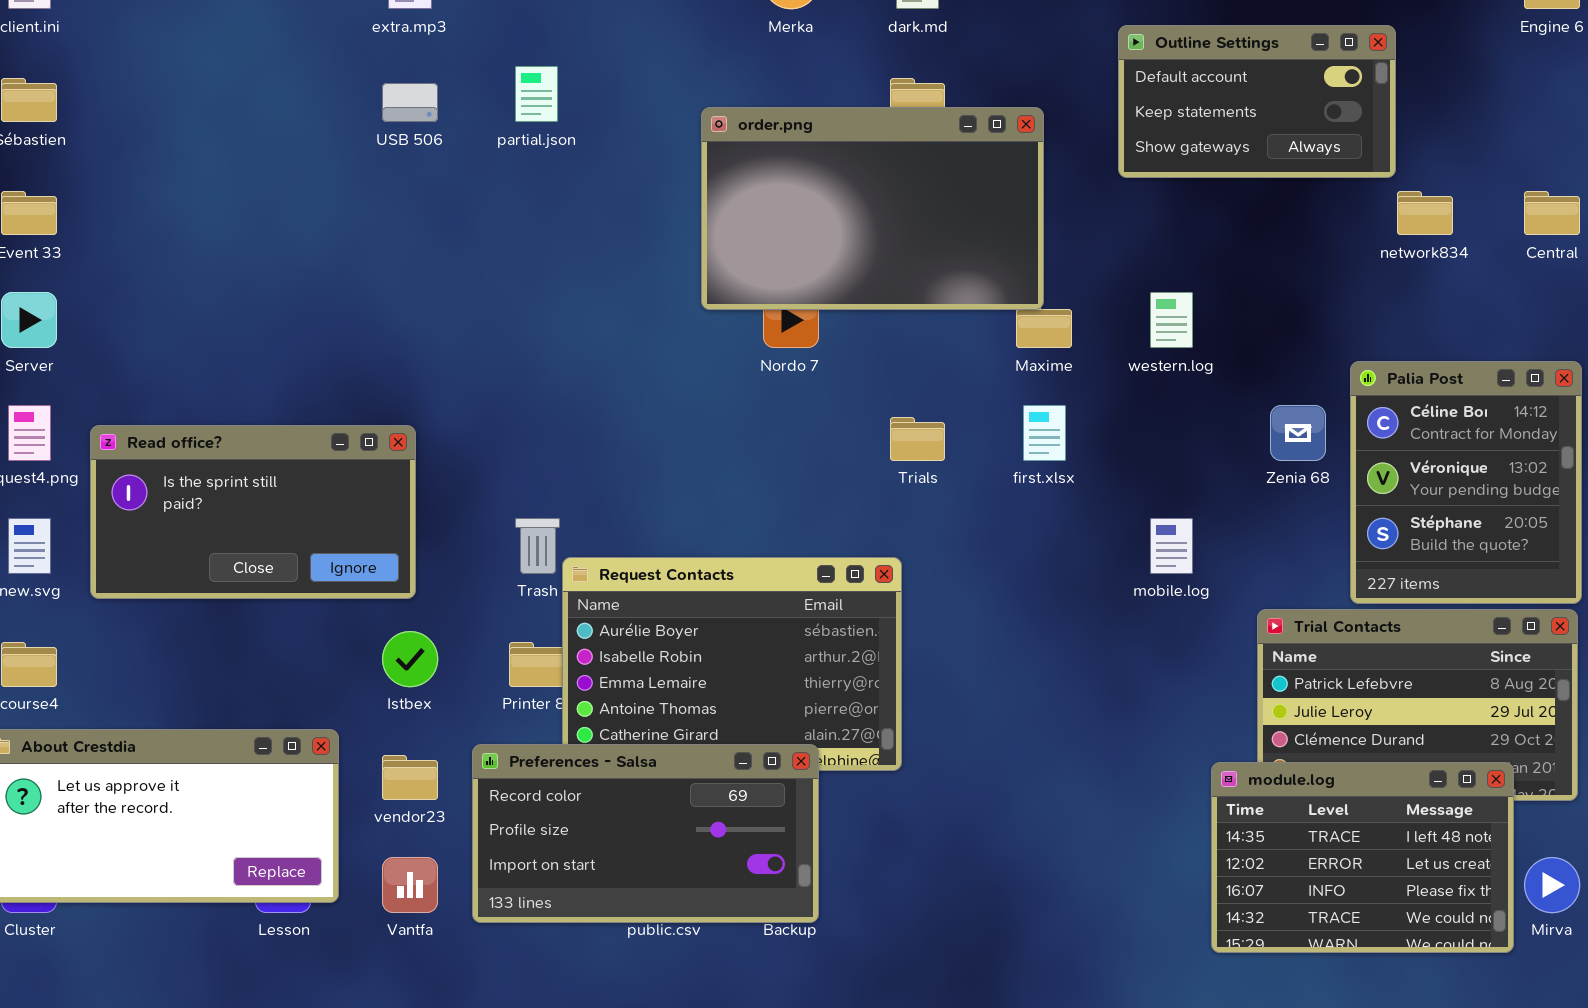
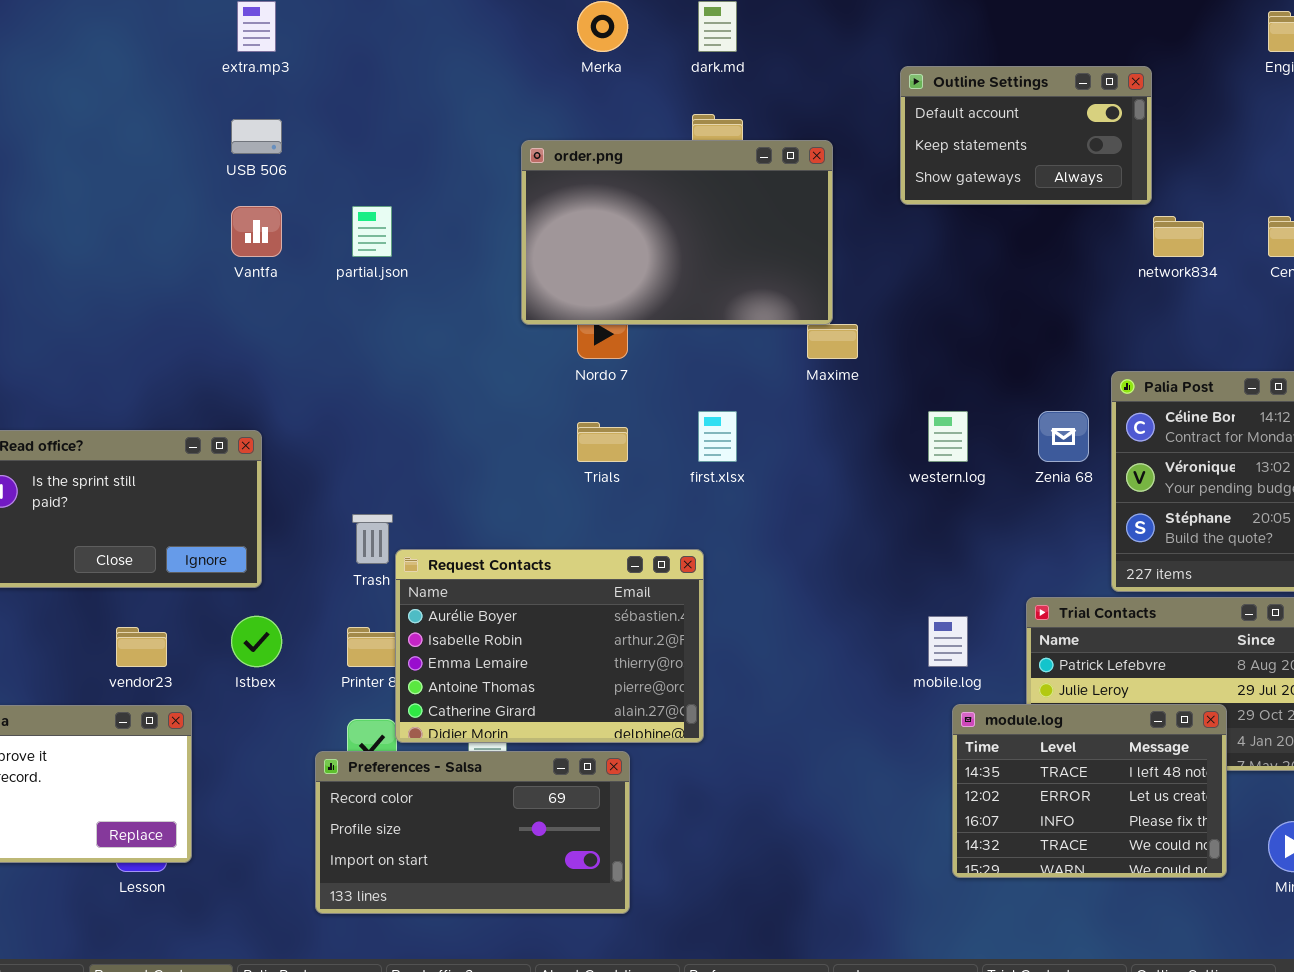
partial.json: [515,66,558,122] -> [352,206,392,257], moved
western.log: [1150,292,1193,348] -> [928,411,968,462], moved
first.xlsx: [1023,405,1066,461] -> [698,411,737,462], moved
Trials: [890,417,945,461] -> [577,422,628,462], moved
mobile.log: [1150,518,1193,574] -> [928,616,968,667], moved
Preferences - Salsa: [472,744,819,923] -> [315,751,630,914], moved
vendor23: [382,755,438,800] -> [116,627,167,667], moved
module.log: [1211,762,1514,953] -> [952,704,1227,878], moved
Vantfa: [382,857,438,913] -> [231,206,282,257], moved

